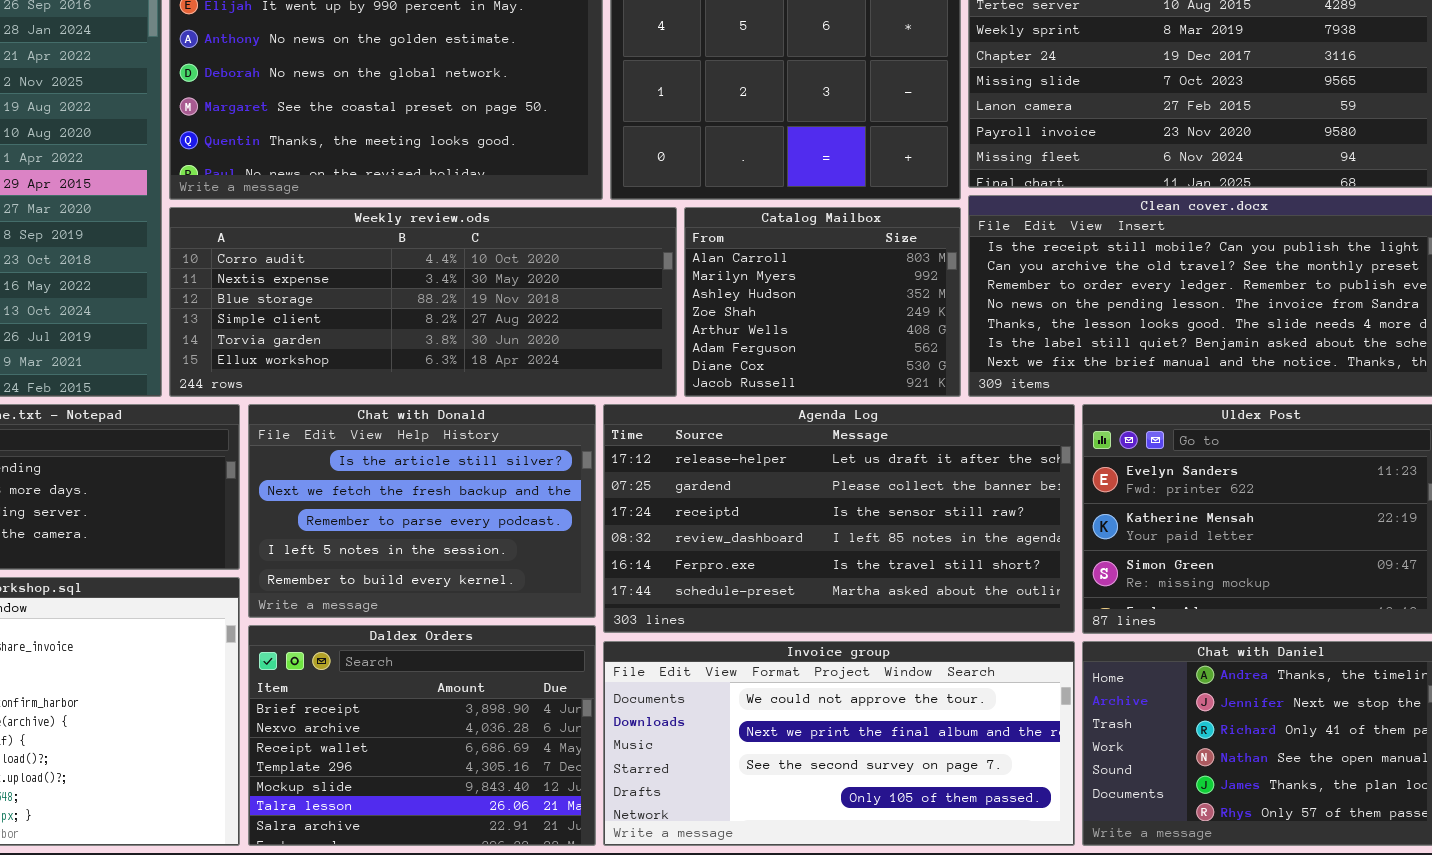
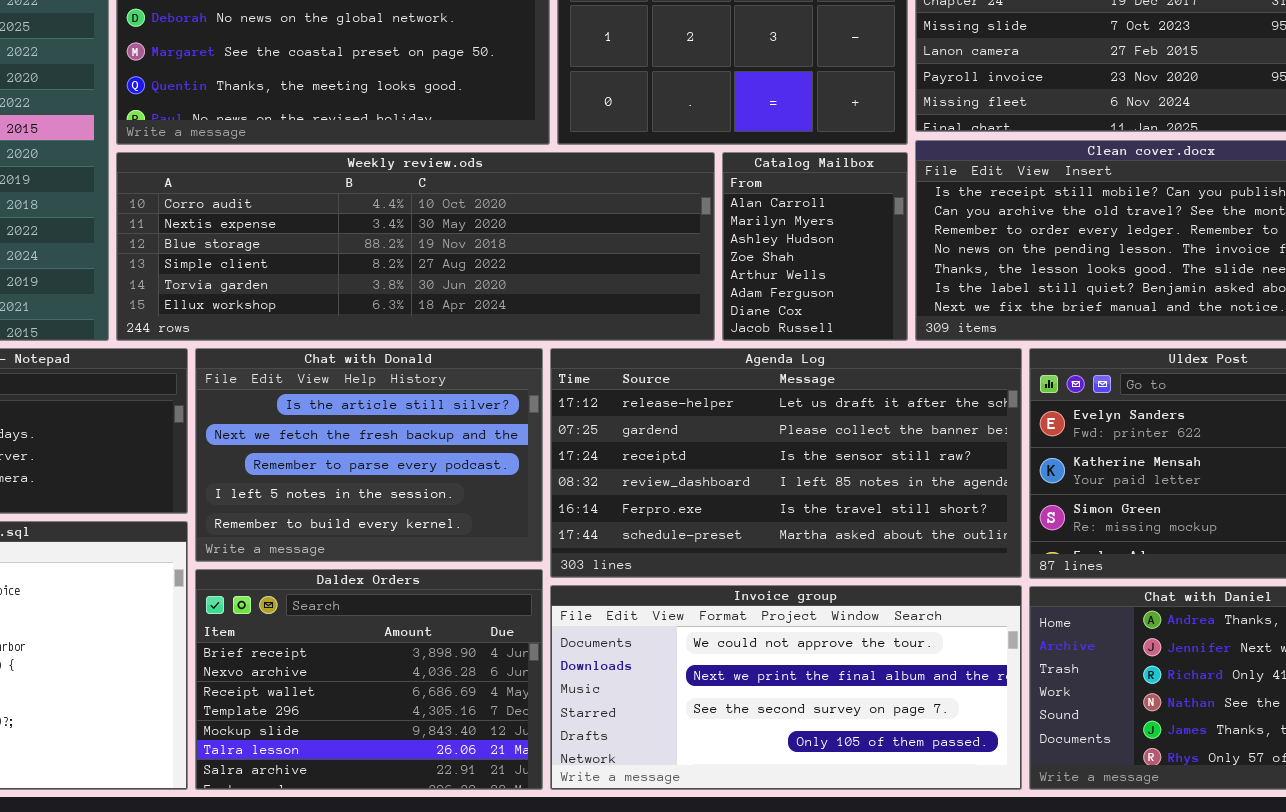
Weekly review.ods: [169,207,677,397] -> [116,152,715,341], resized
Catalog Mailbox: [684,207,961,397] -> [722,152,908,341], resized

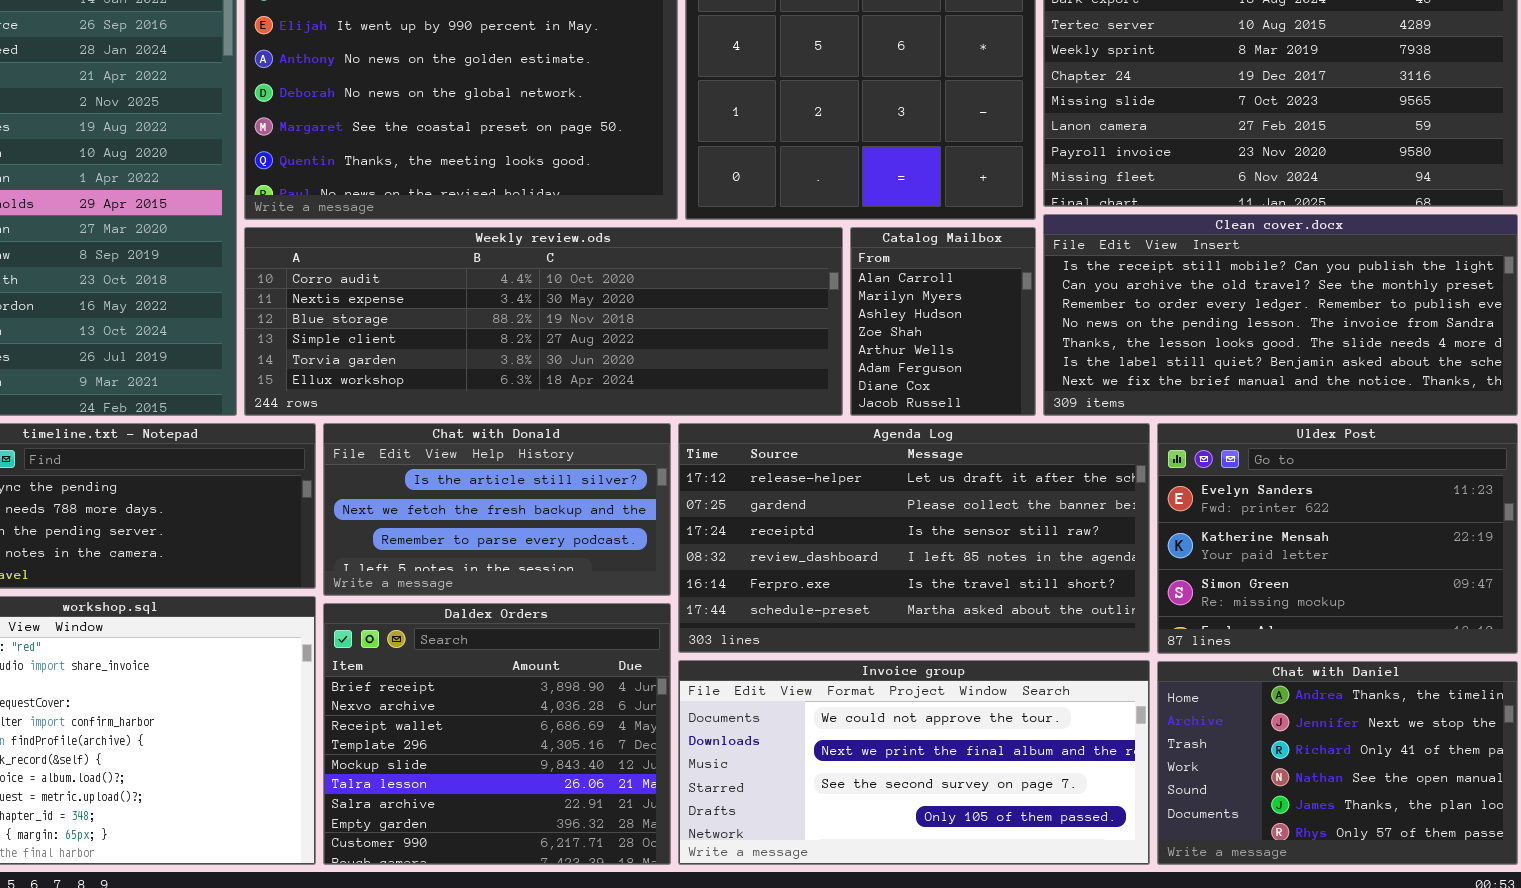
Chat with Donald: [195,348,543,562] -> [323,423,671,596], resized
Daldex Orders: [195,569,543,790] -> [323,603,671,865], resized

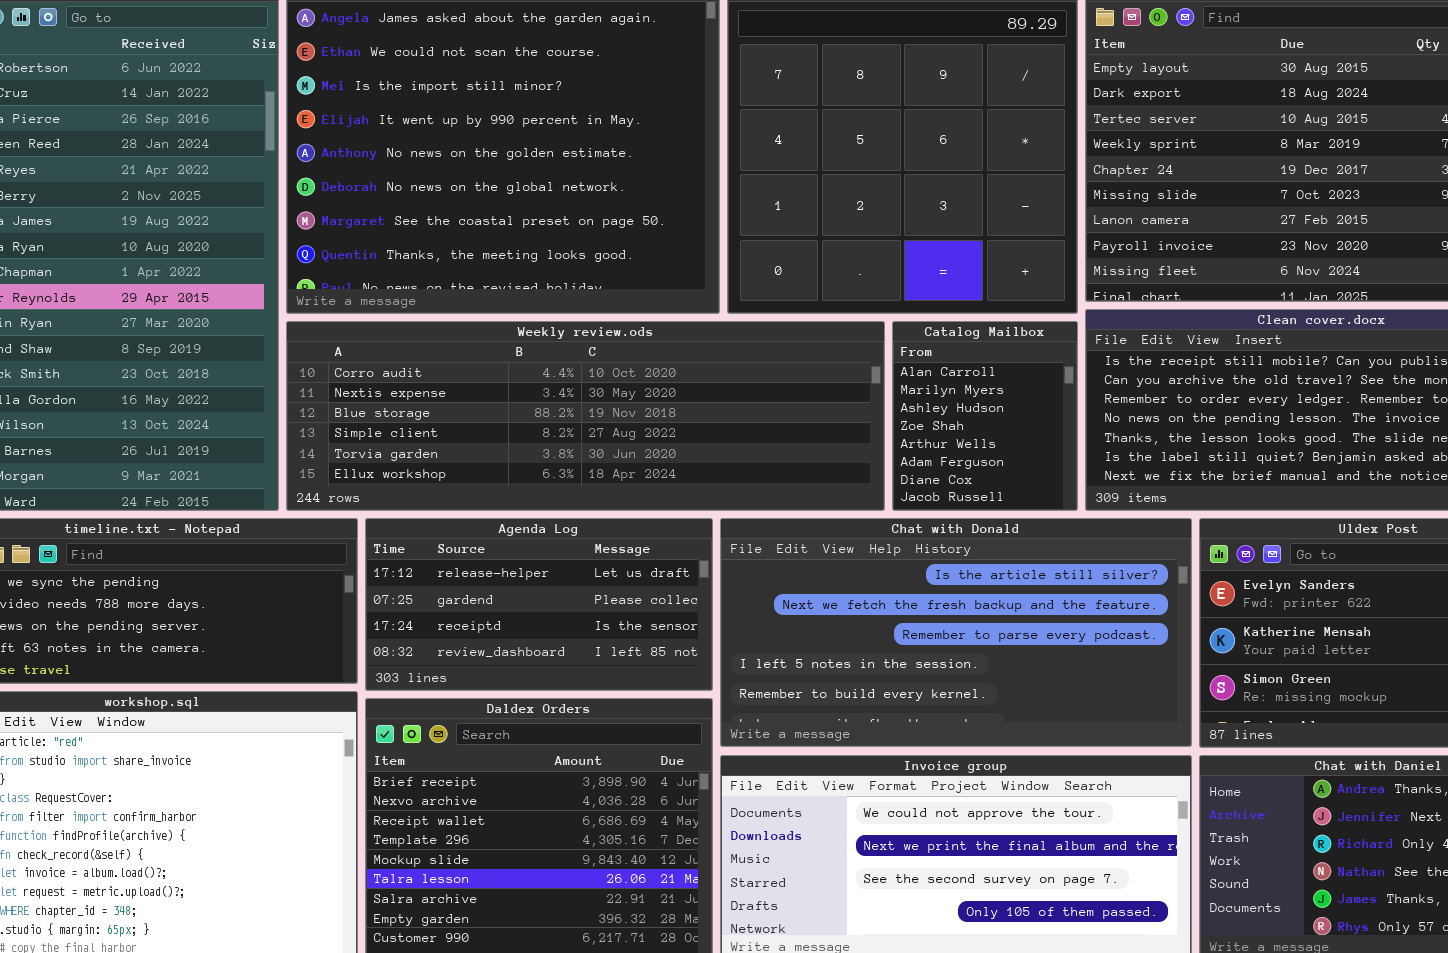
Chat with Donald: [323,423,671,596] -> [720,518,1192,747], moved, resized
Agenda Log: [678,423,1150,653] -> [365,518,713,691], moved, resized

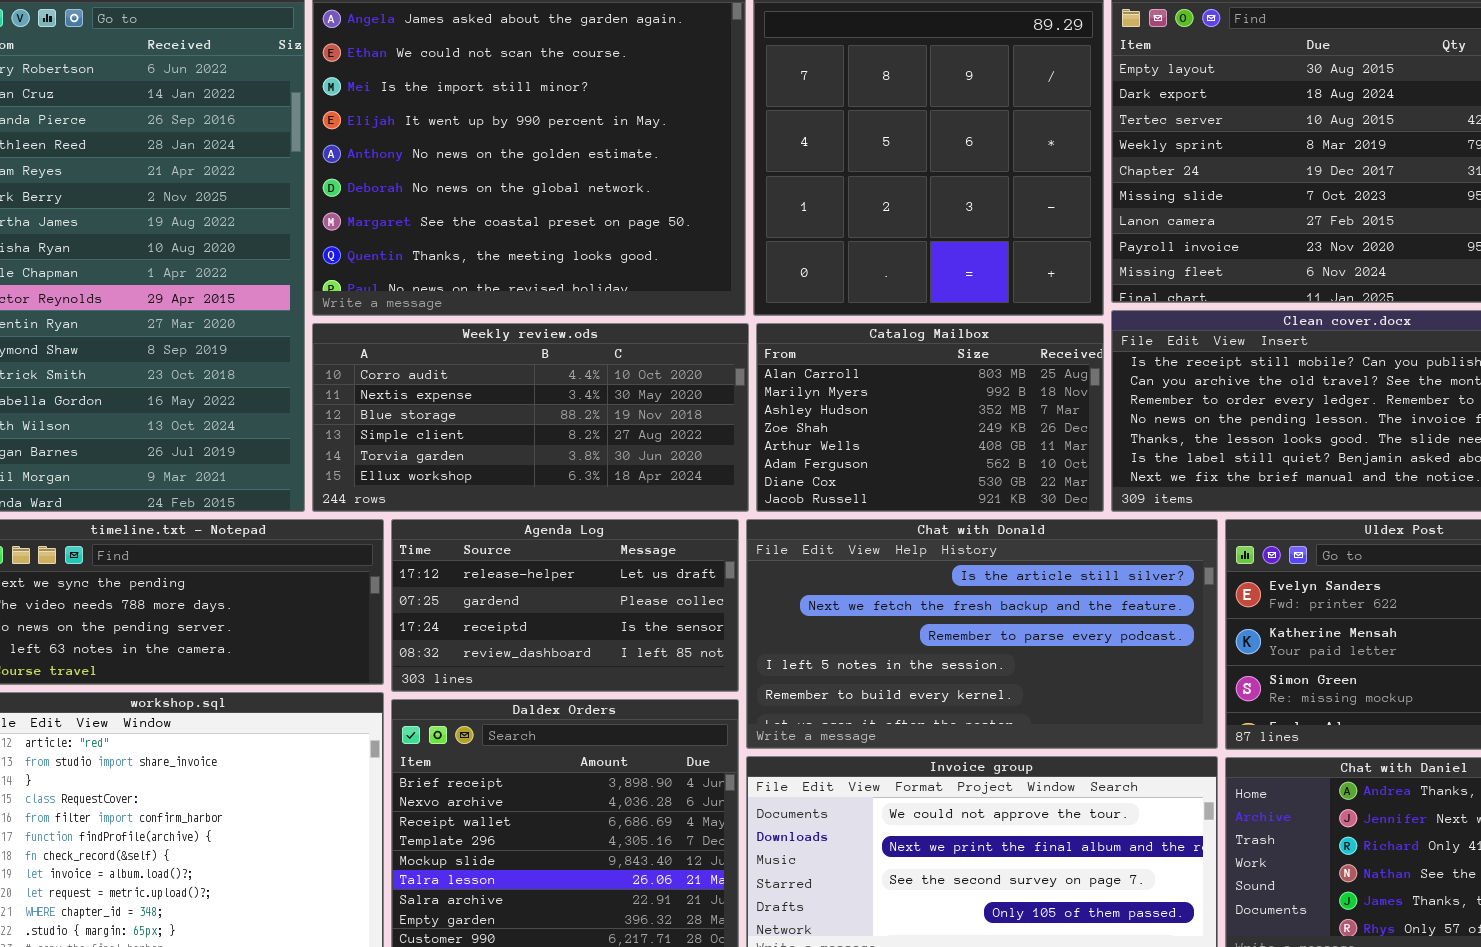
Weekly review.ods: [286,321,885,511] -> [312,323,749,512], resized
Catalog Mailbox: [892,321,1078,511] -> [756,323,1104,512], resized

